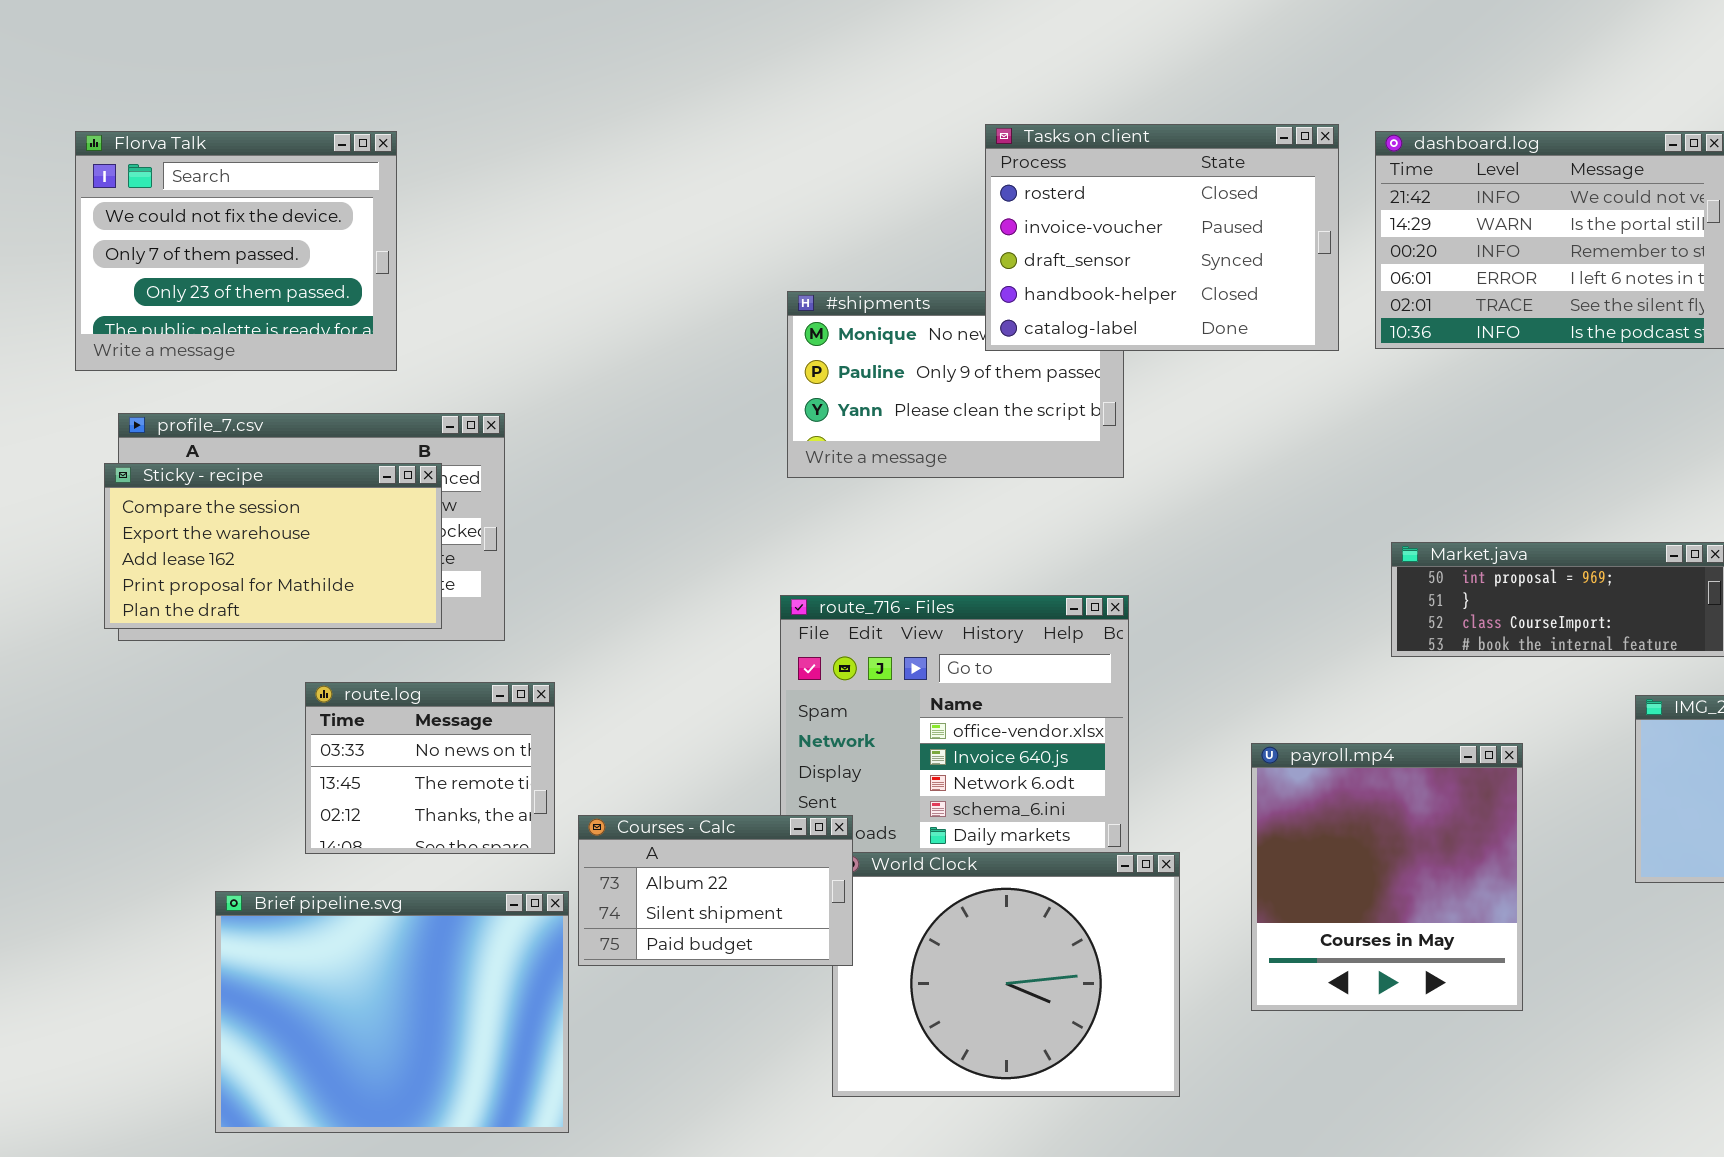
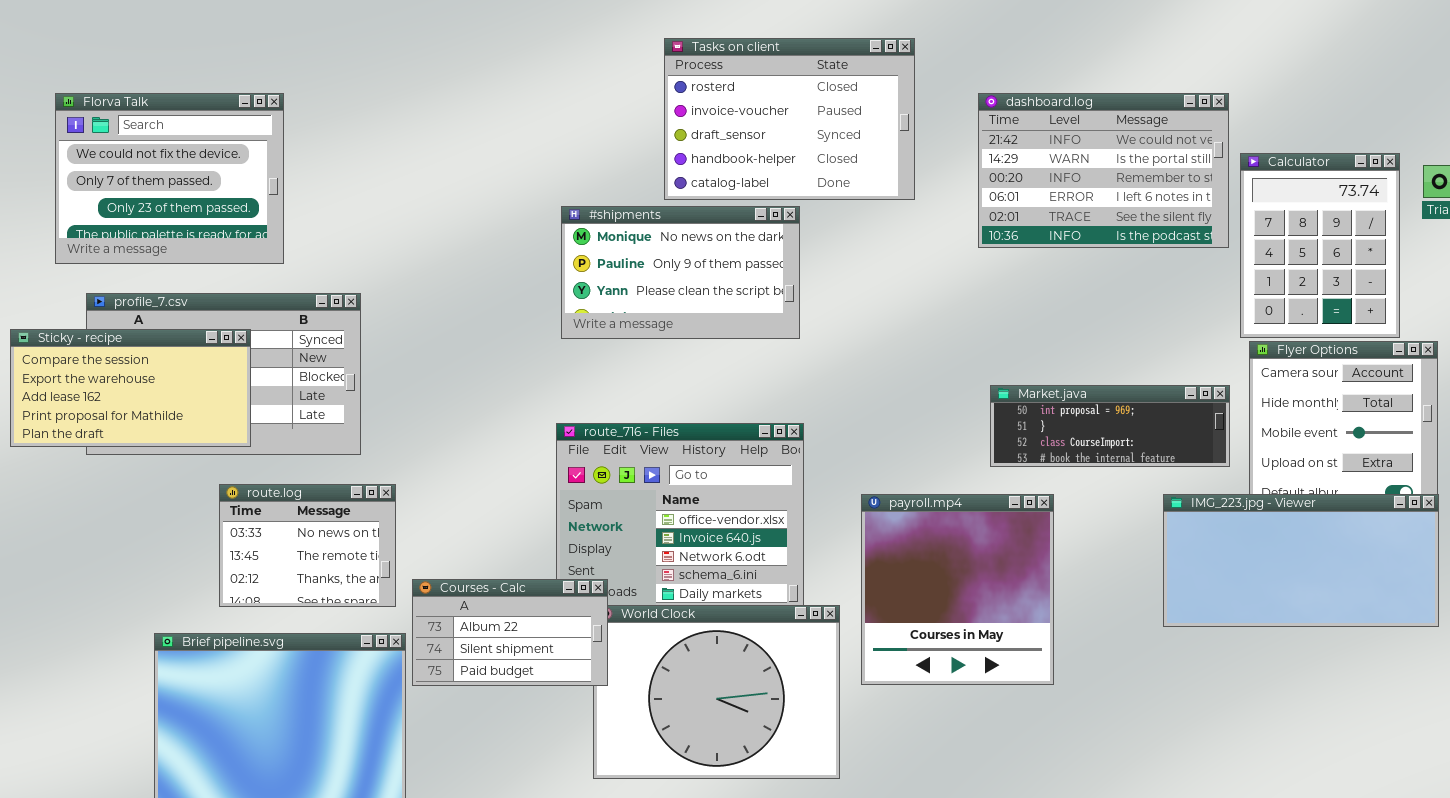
Tasks on client: [985,124,1339,351] -> [664,38,915,200], moved
Sticky - recipe: [104,463,442,629] -> [10,329,251,447], moved
payroll.mp4: [1251,743,1523,1011] -> [861,494,1054,685], moved

